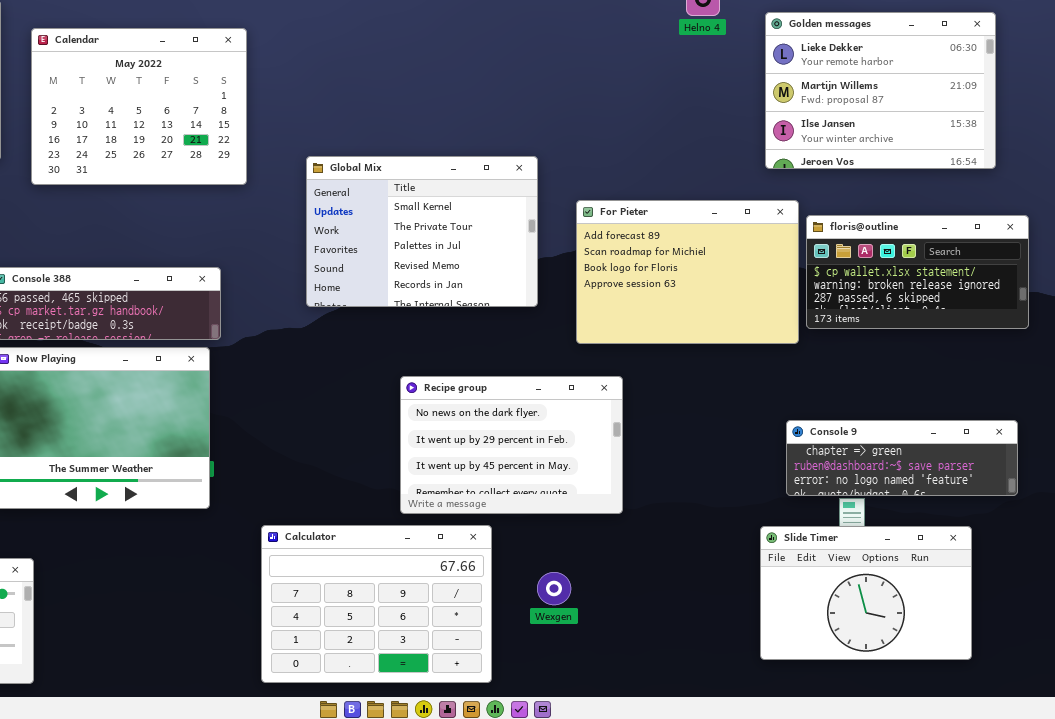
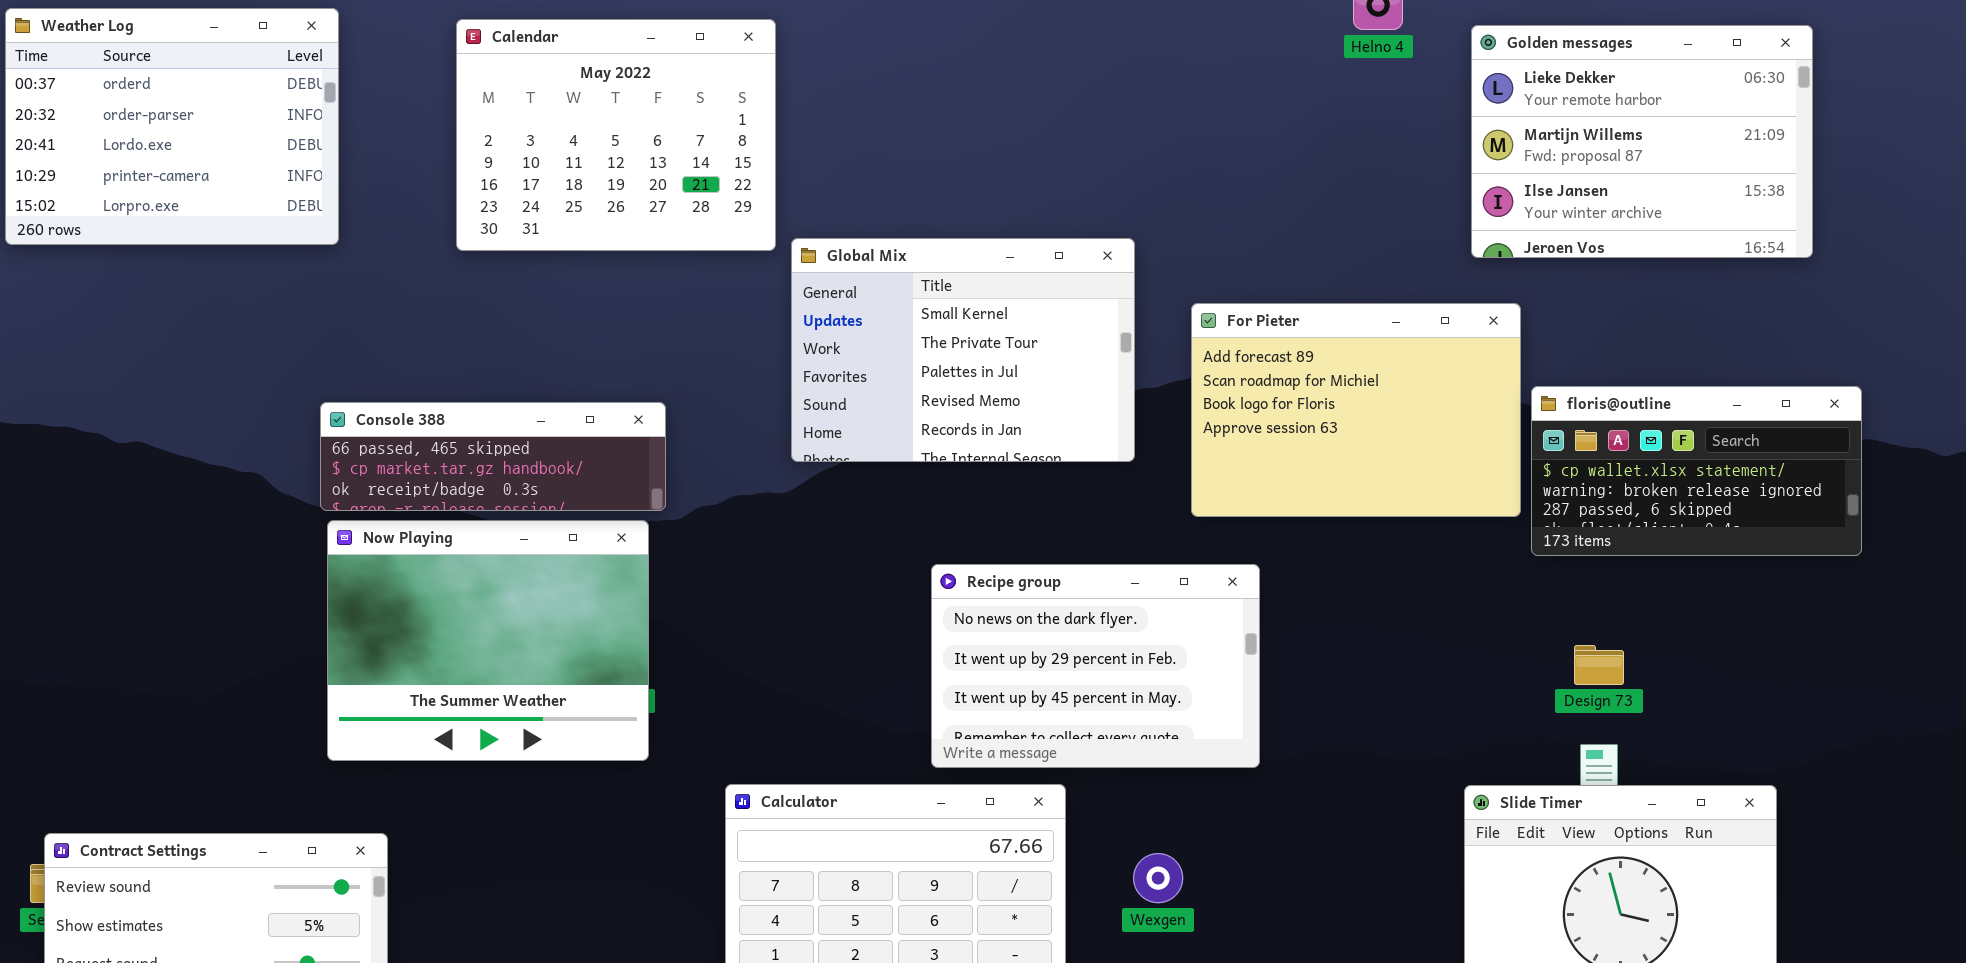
Calendar: [31,28,247,185] -> [456,19,776,251], moved
floris@outline: [806,215,1029,329] -> [1531,386,1862,556], moved
Console 9: [786,420,1018,496] -> none, closed

